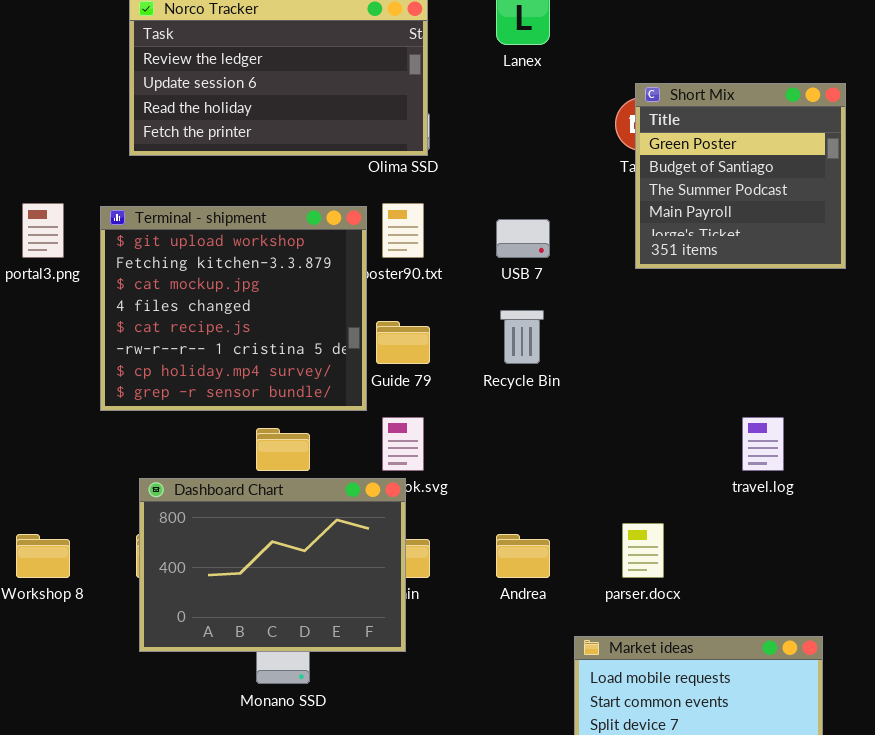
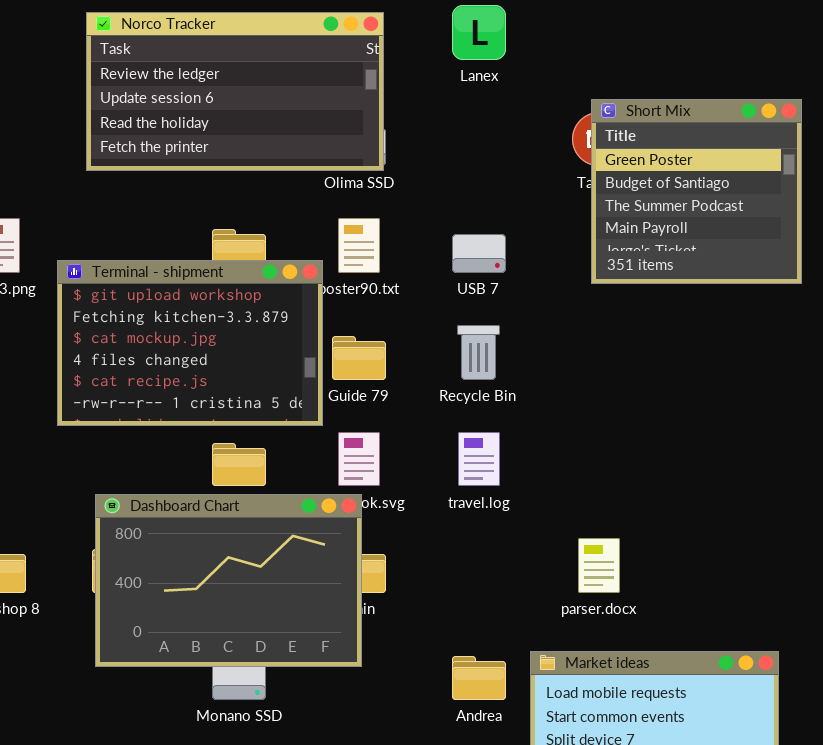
Terminal - shipment: [100,206,367,411] -> [57,260,323,426], resized
travel.log: [742,417,784,471] -> [458,432,500,486], moved
Andrea: [496,534,550,578] -> [452,656,506,700], moved

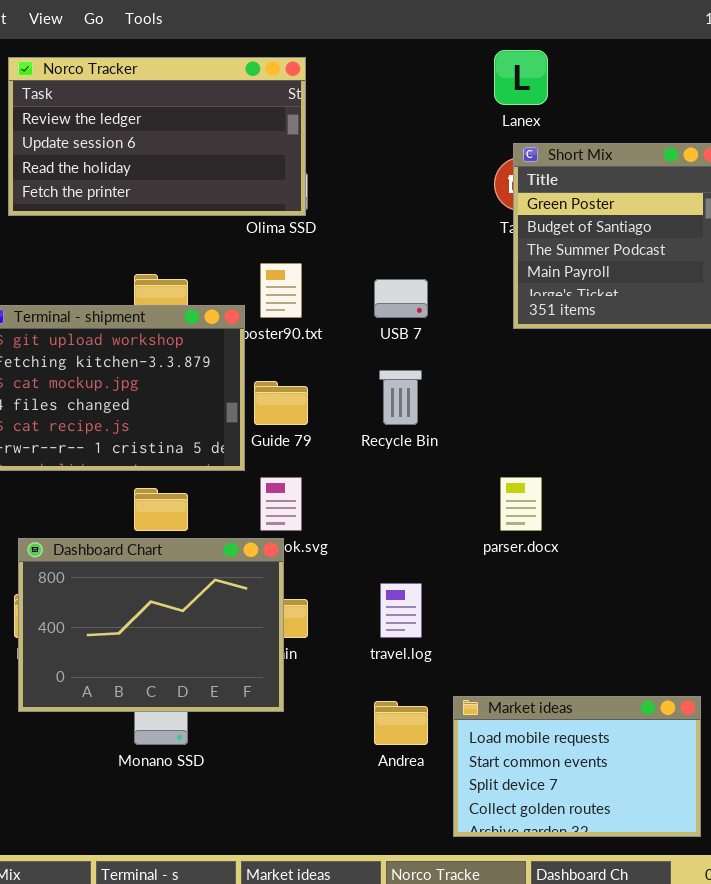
Lanex: [452,5,506,60] -> [494,50,548,105], moved
travel.log: [458,432,500,486] -> [380,583,422,638], moved
parser.docx: [578,538,620,593] -> [500,477,542,531], moved

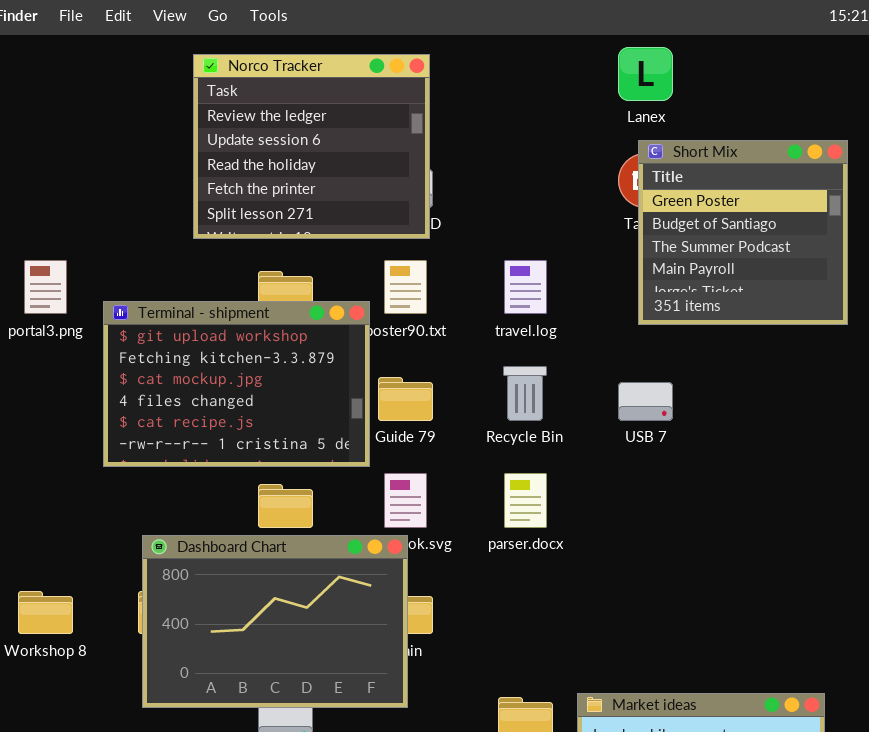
Norco Tracker: [8,57,306,216] -> [193,54,430,239], resized
USB 7: [374,279,428,318] -> [618,382,673,421], moved
parser.docx: [500,477,542,531] -> [504,473,547,528], moved
travel.log: [380,583,422,638] -> [504,260,547,314], moved

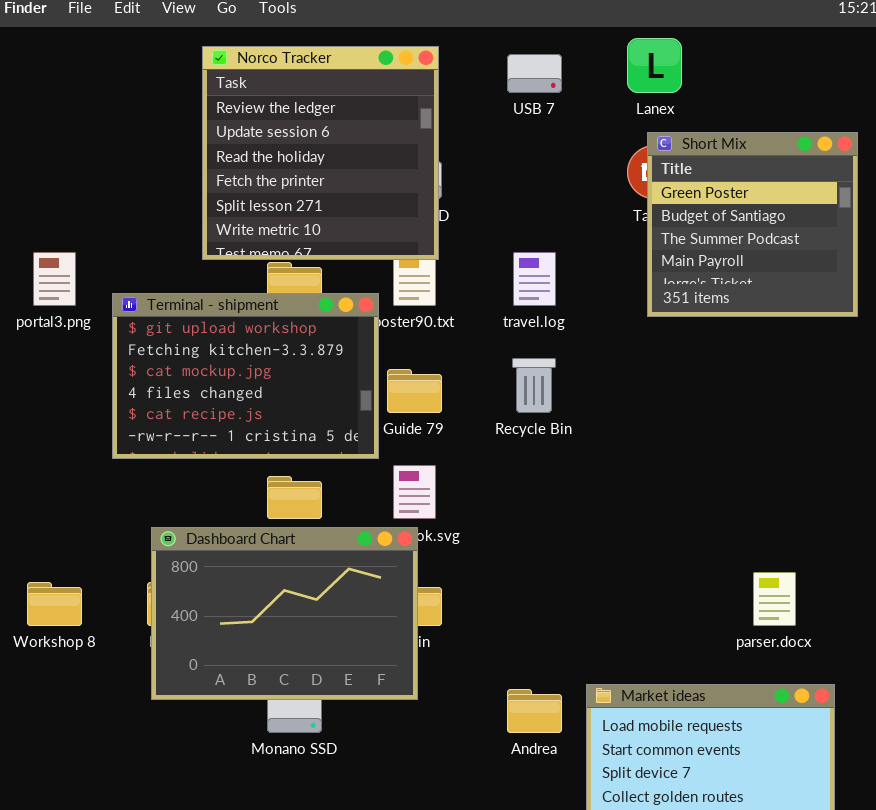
Norco Tracker: [193,54,430,239] -> [202,46,439,260], resized
USB 7: [618,382,673,421] -> [507,54,562,93], moved
parser.docx: [504,473,547,528] -> [753,572,796,626], moved

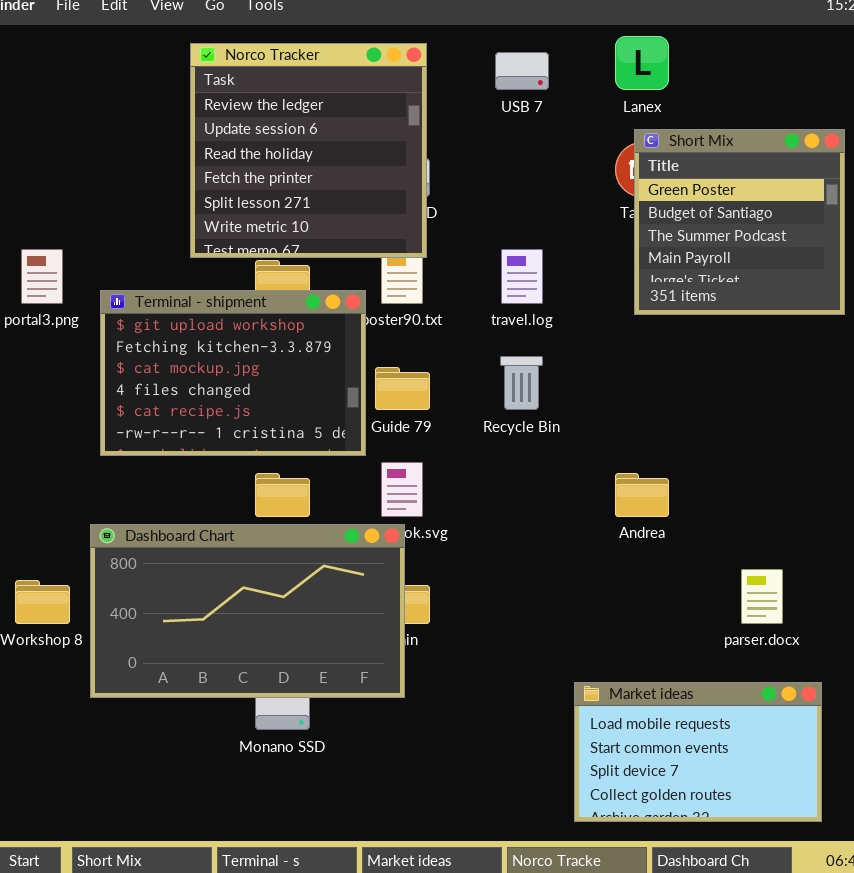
Dashboard Chart: [151,527,418,700] -> [90,524,405,698], resized
Andrea: [507,689,562,733] -> [615,473,669,517], moved

